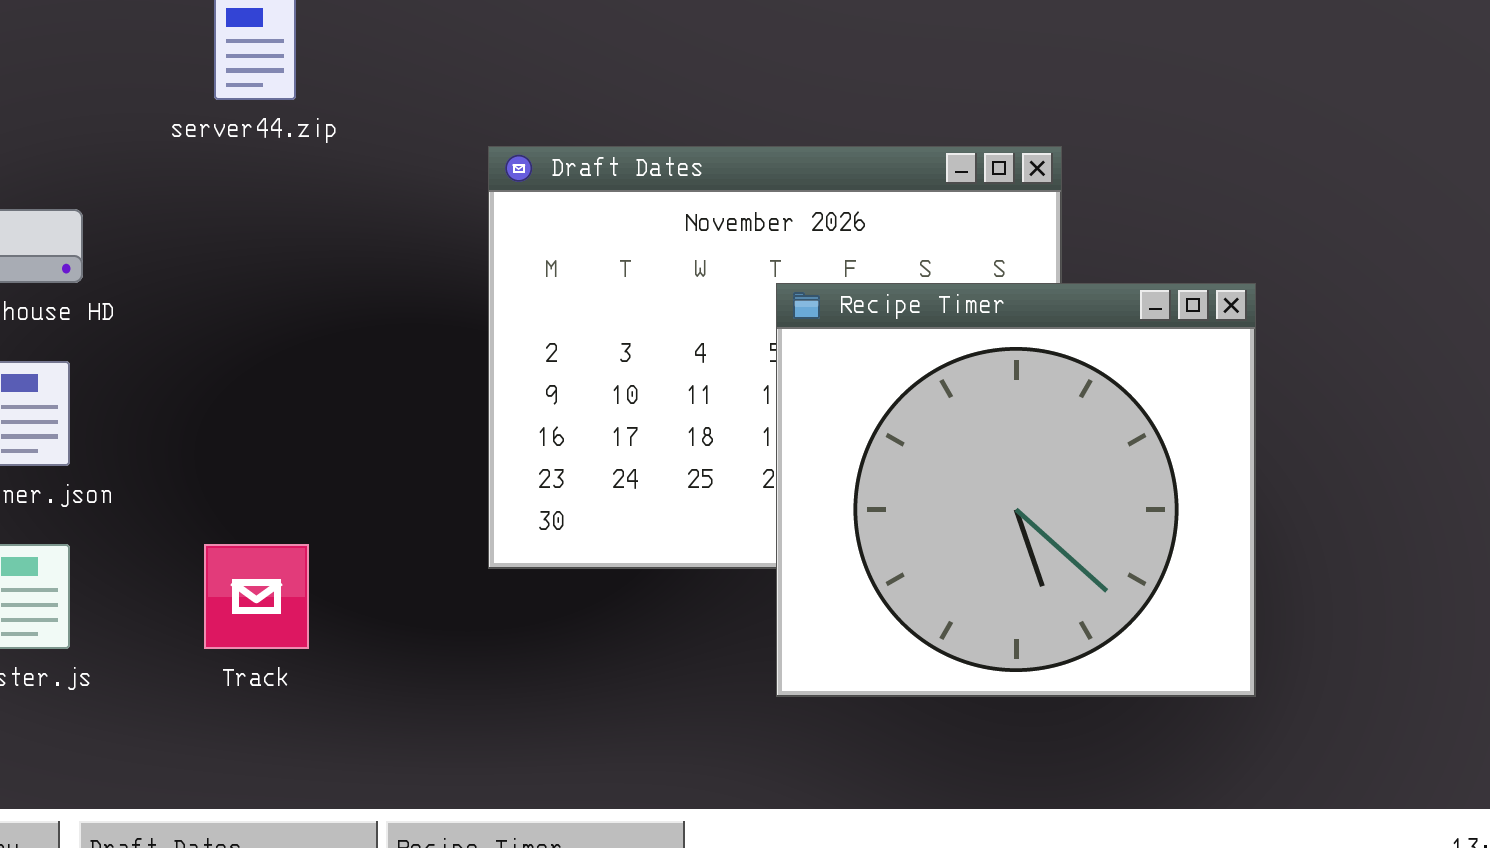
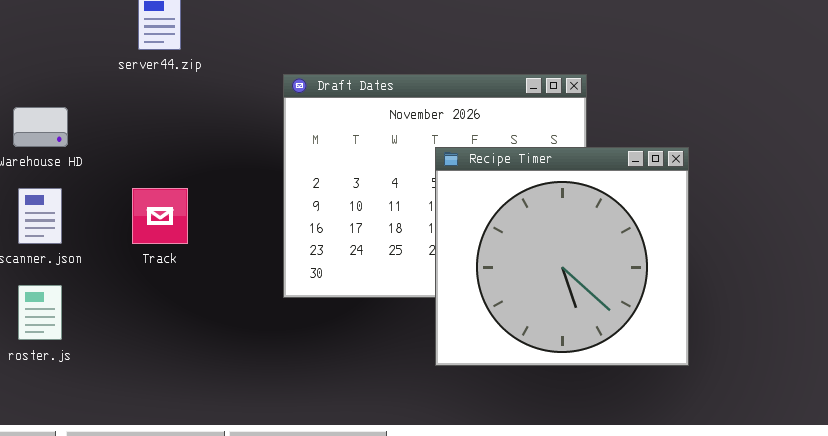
Track: [204,544,309,649] -> [132,188,188,244], moved

